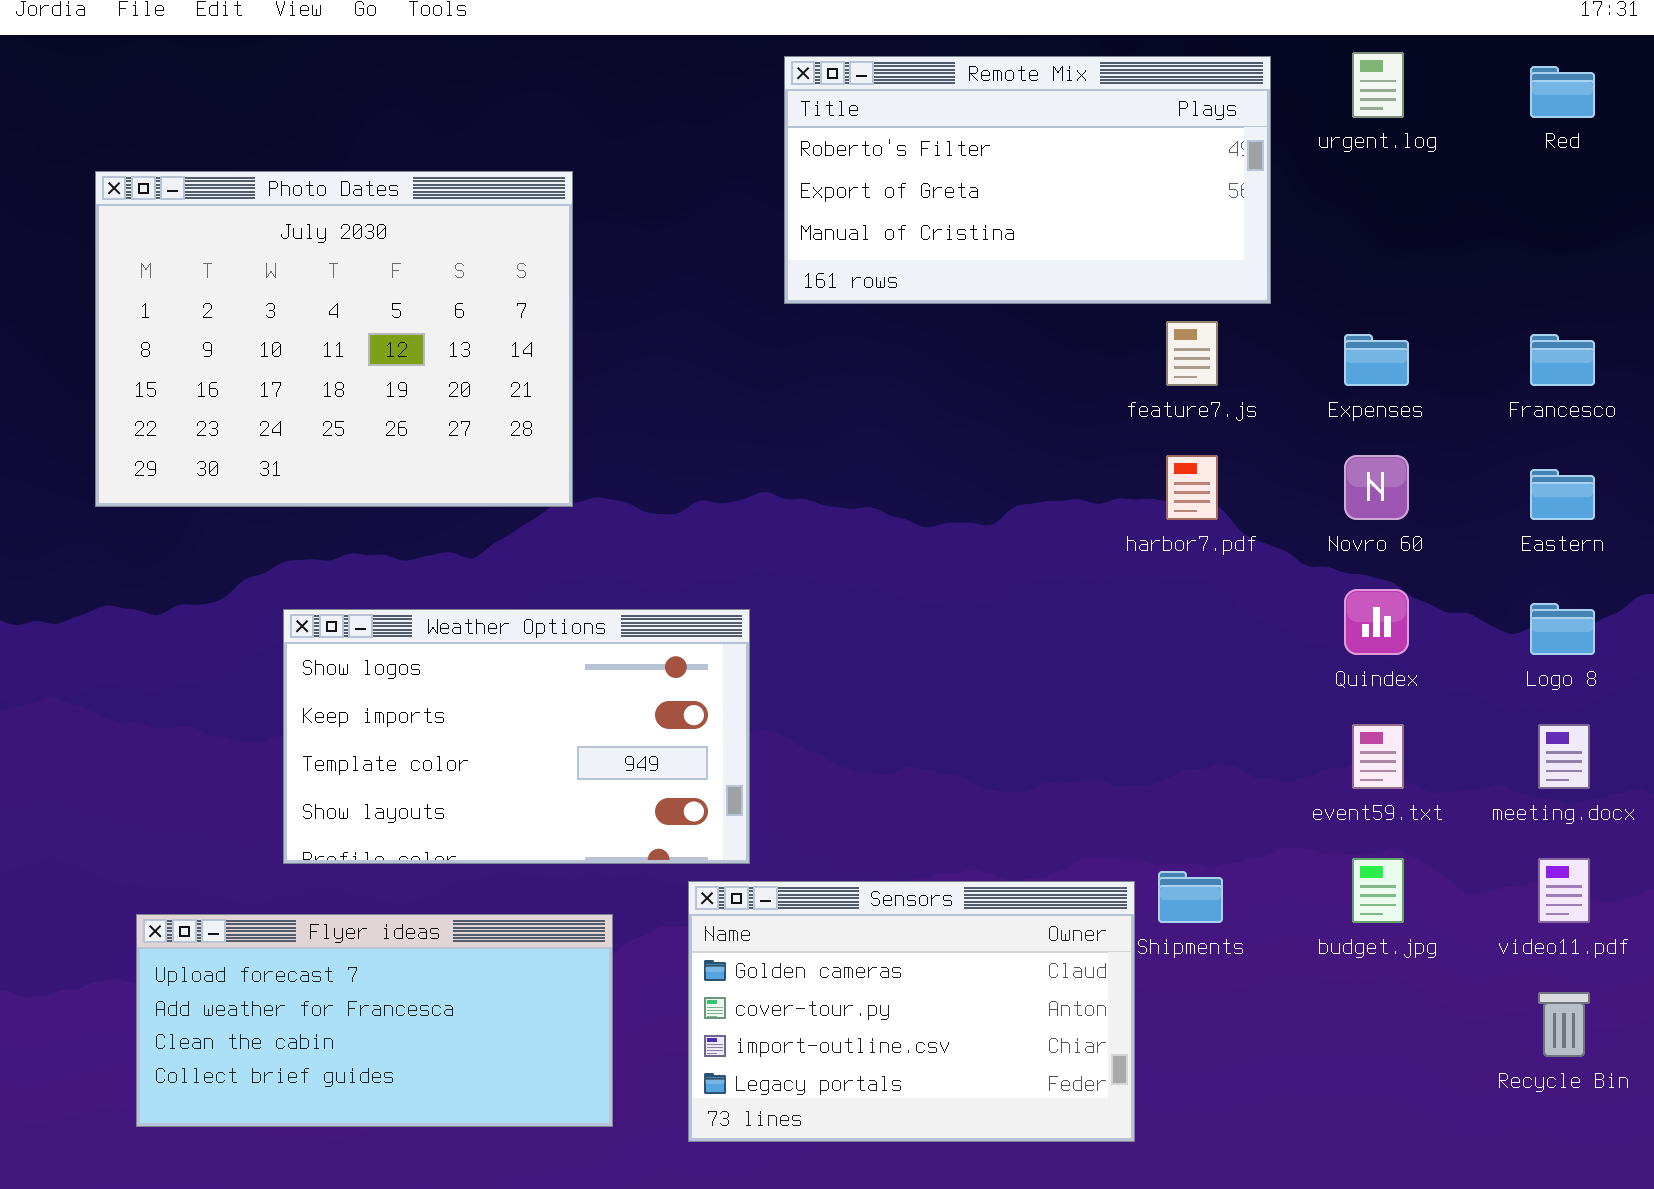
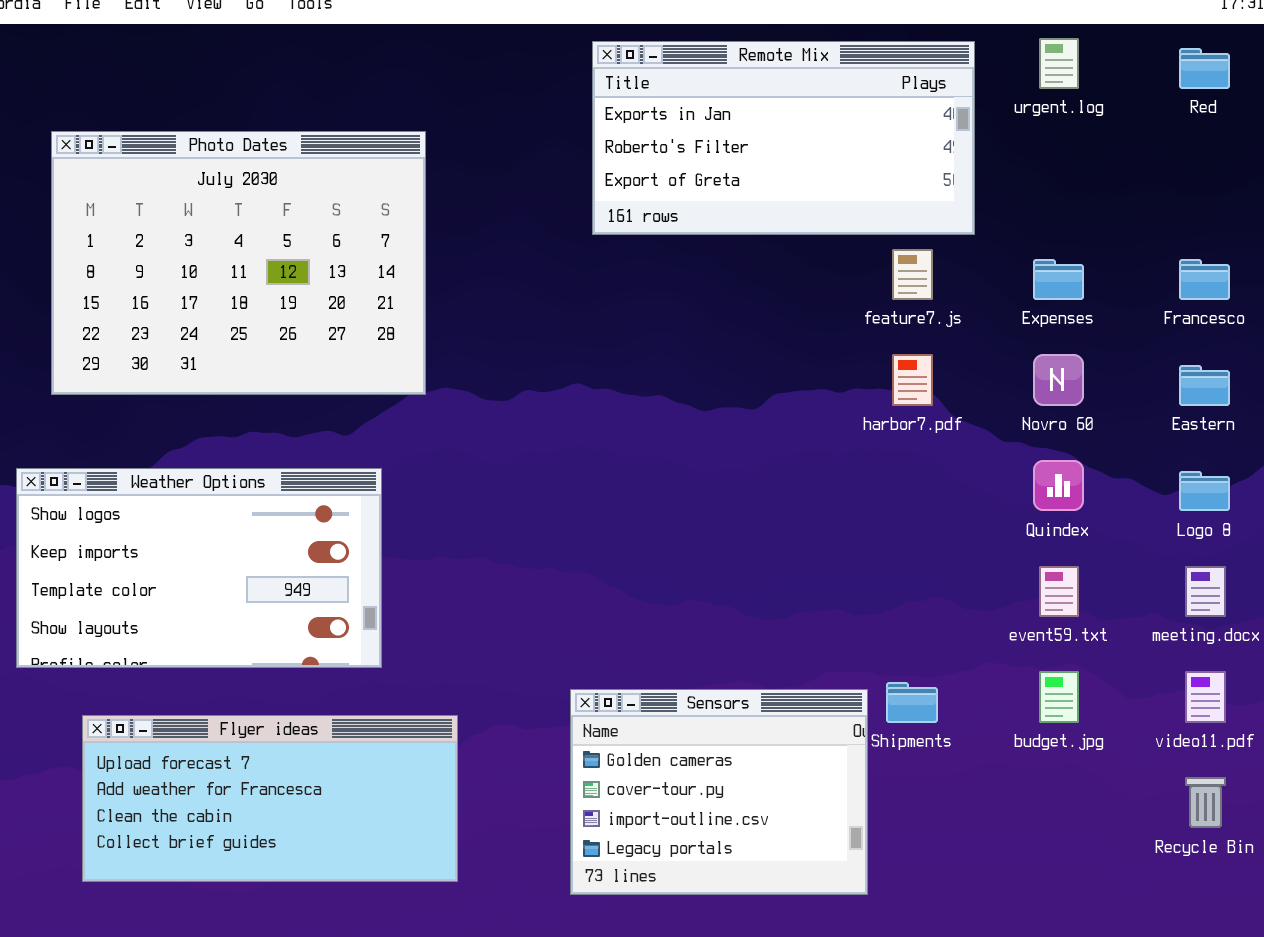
Remote Mix: [784,56,1271,304] -> [592,41,975,235], scrolled up 1 row
Weather Options: [283,609,750,864] -> [16,468,382,668], moved
Sensors: [688,881,1135,1142] -> [570,689,868,895], resized

